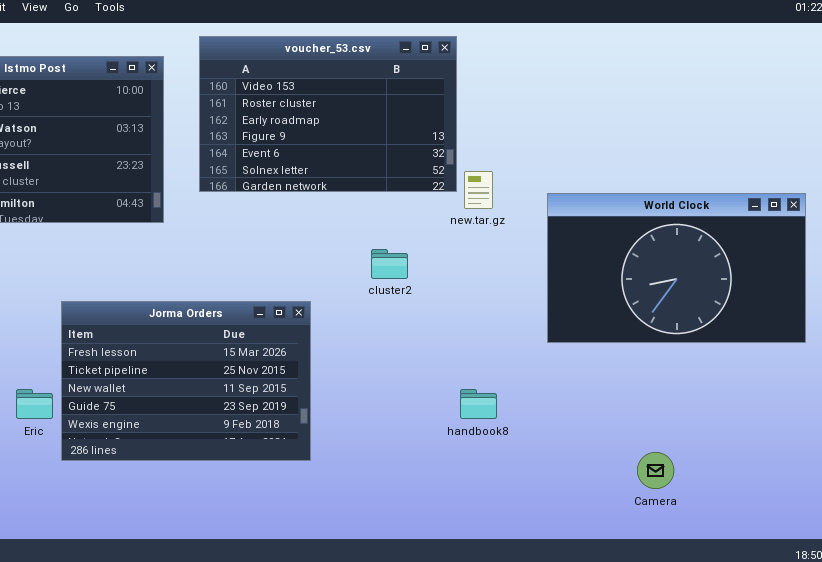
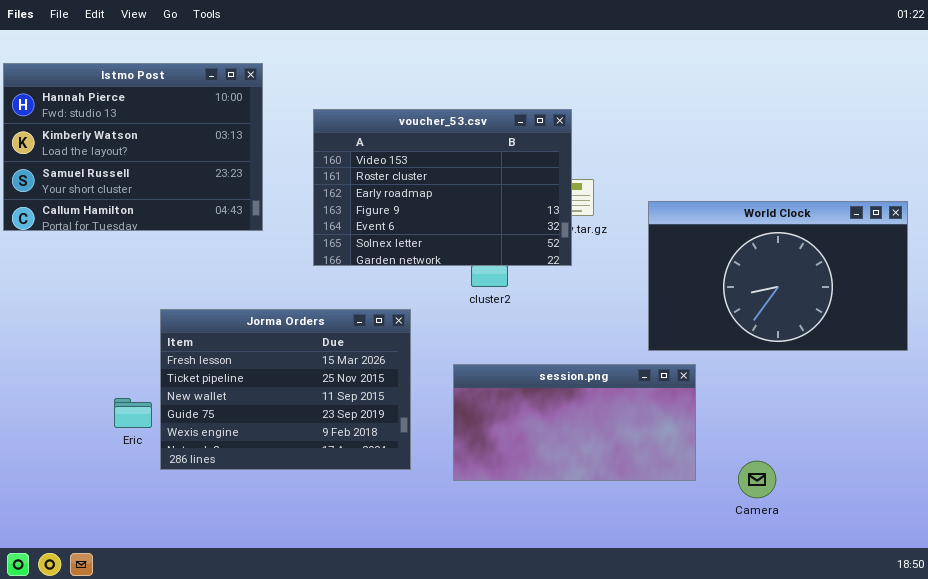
voucher_53.csv: [199,36,457,192] -> [313,109,572,266], moved
session.png: none -> [453,364,696,481], opened

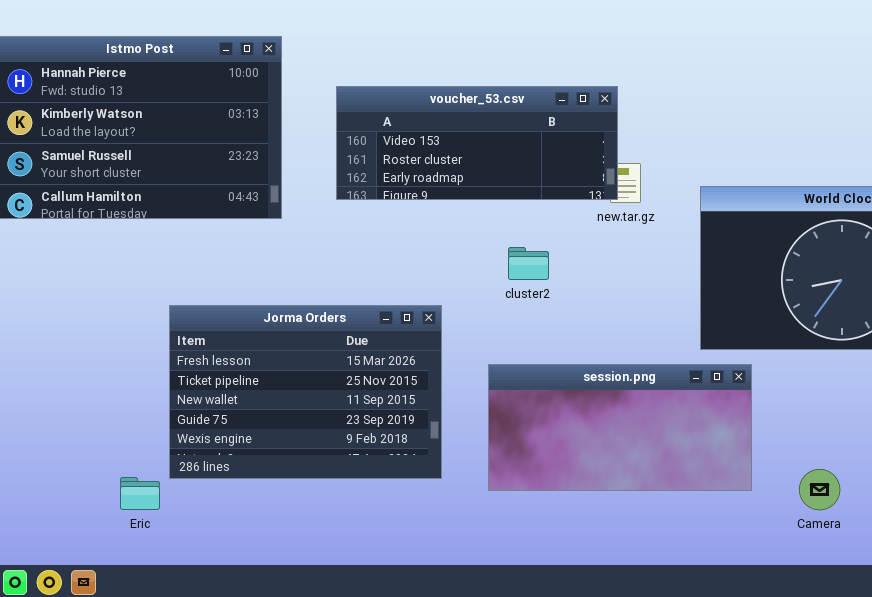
voucher_53.csv: [313,109,572,266] -> [336,86,618,200], resized
Eric: [114,398,152,428] -> [120,477,160,510], moved

